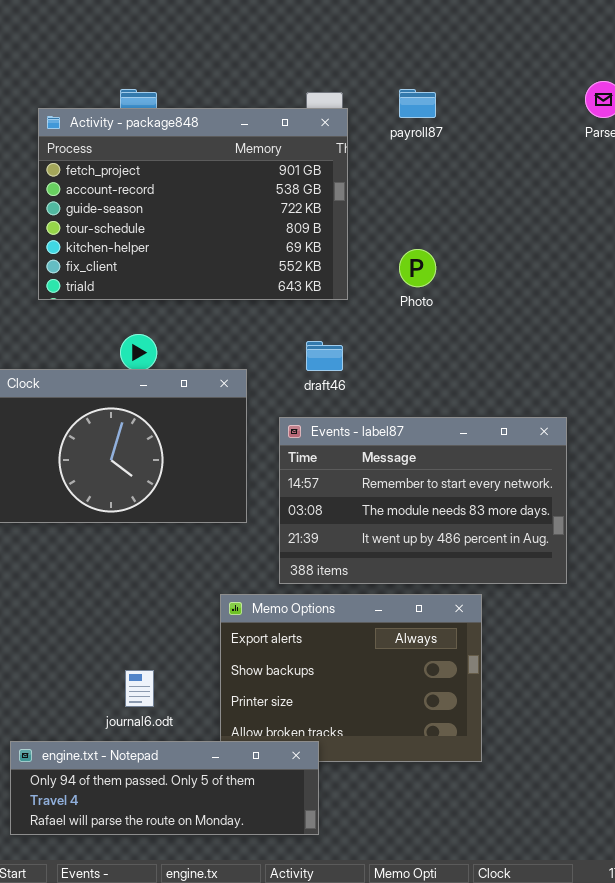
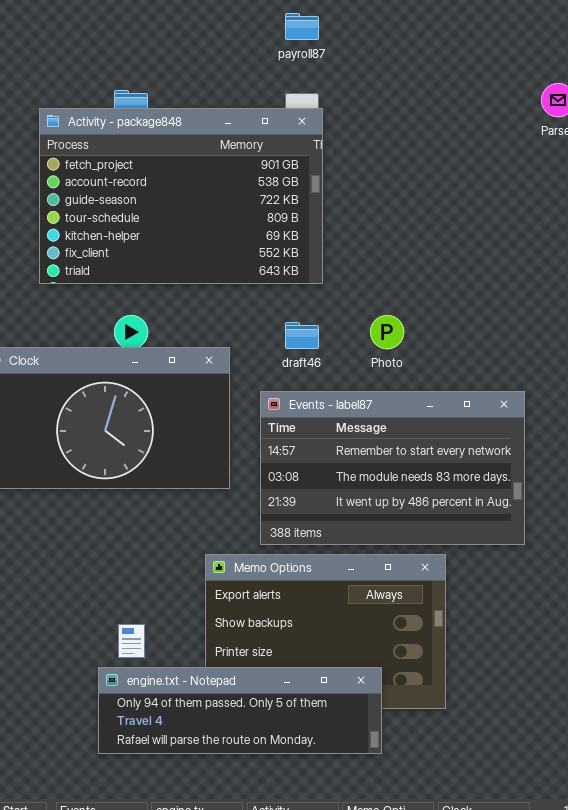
payroll87: [399,89,436,118] -> [285,13,319,40], moved
Photo: [399,249,436,287] -> [370,315,404,349], moved
engine.txt - Notepad: [10,741,319,835] -> [98,667,382,754], moved

